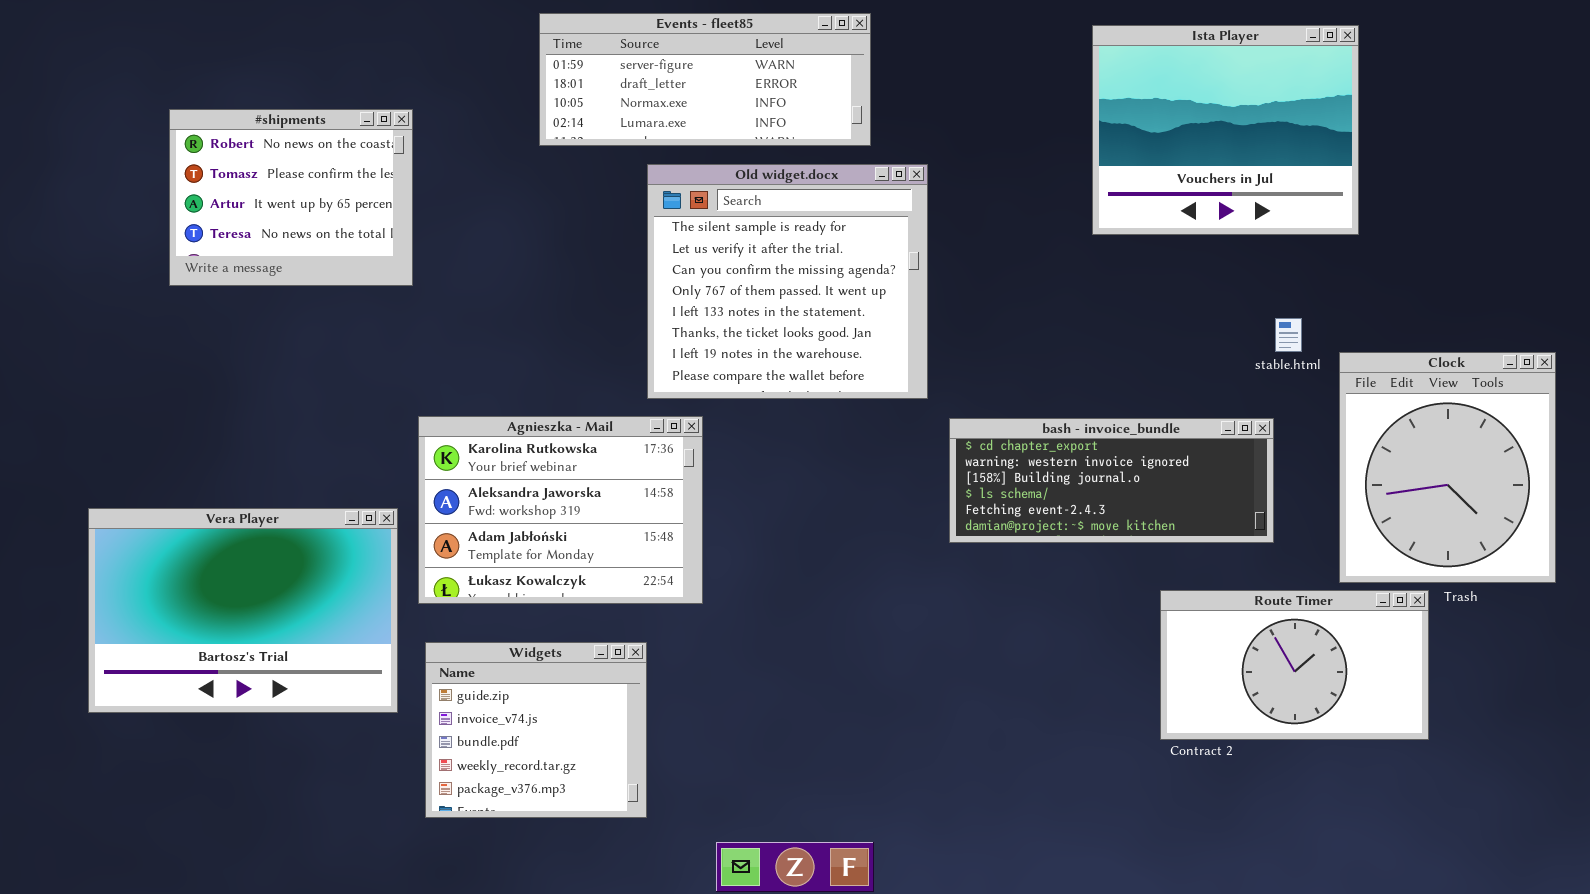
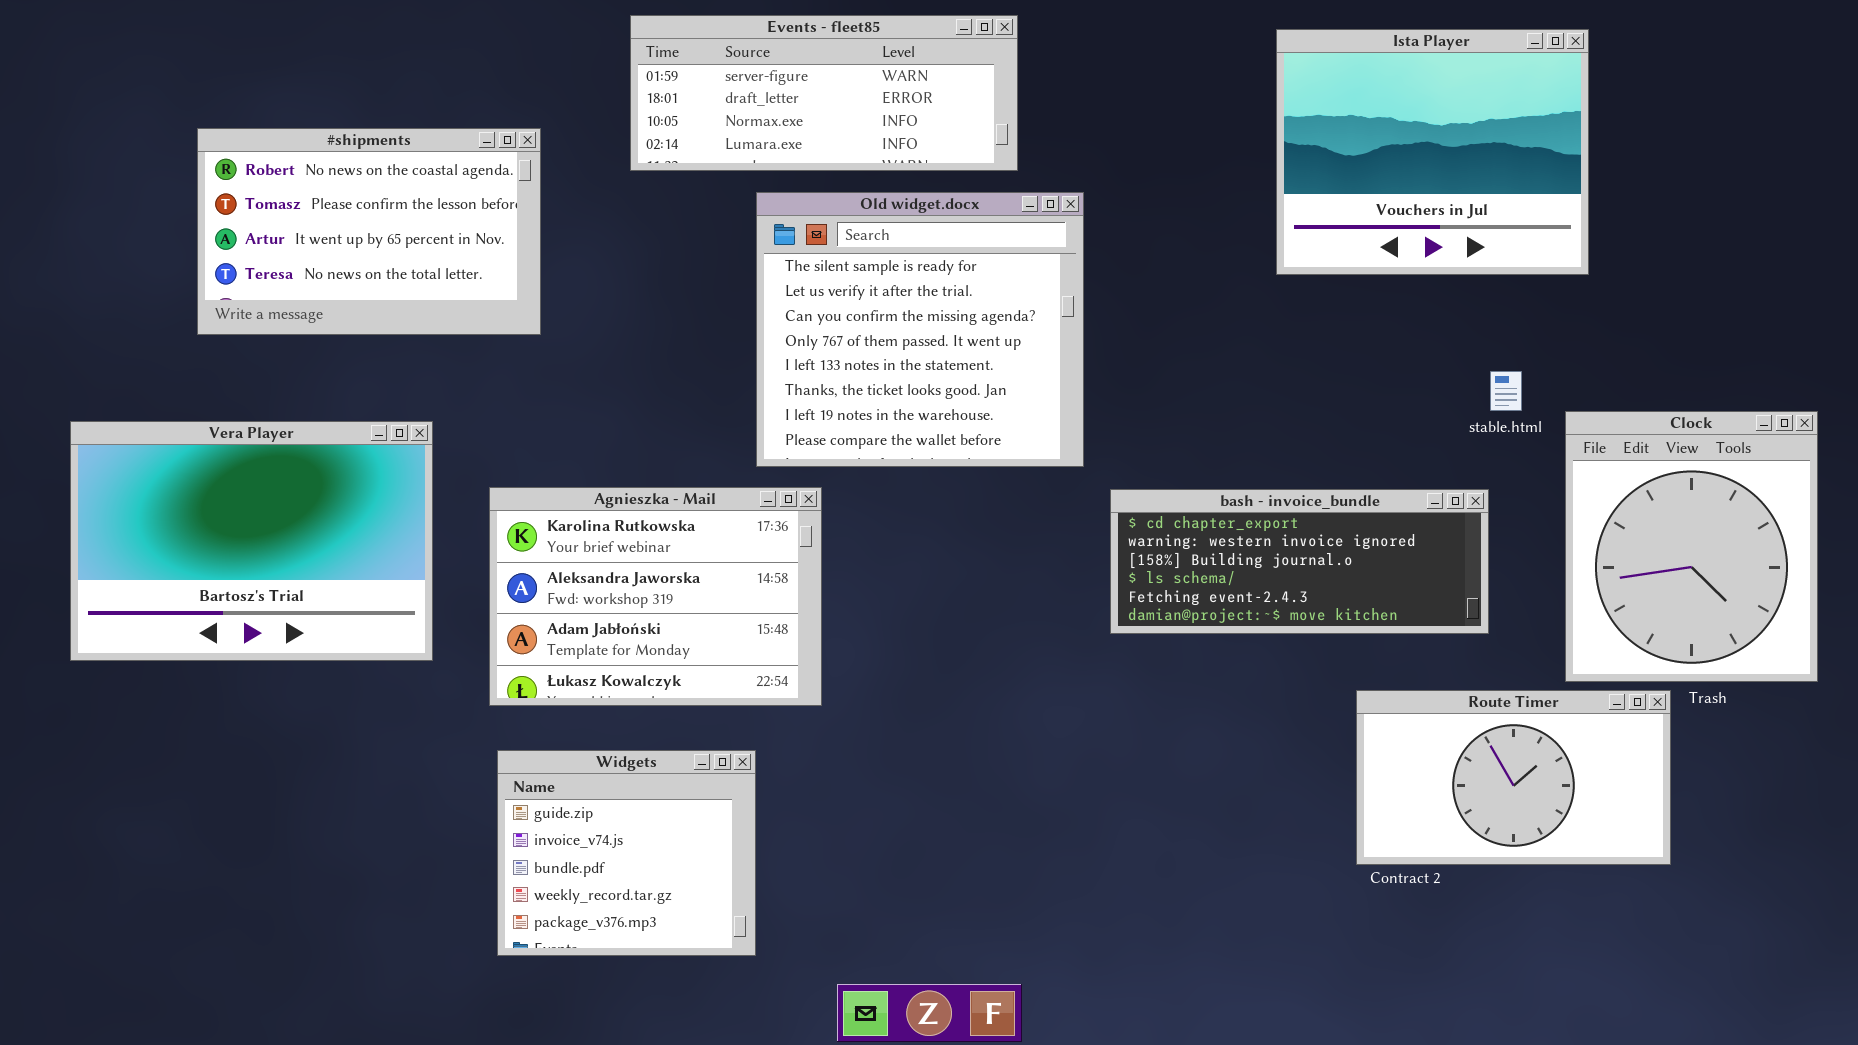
#shipments: [169,109,413,286] -> [197,128,541,335], resized
Vera Player: [88,508,398,713] -> [70,421,433,661], moved

